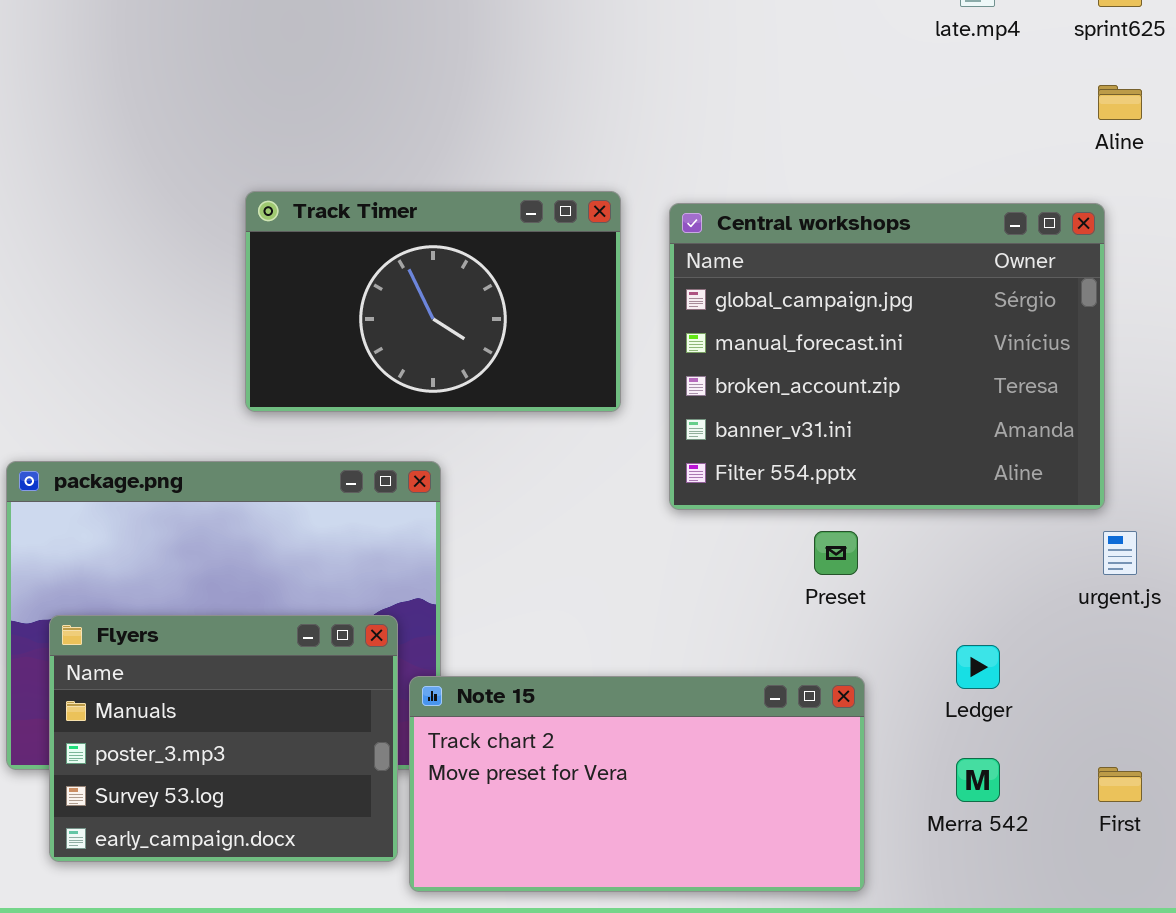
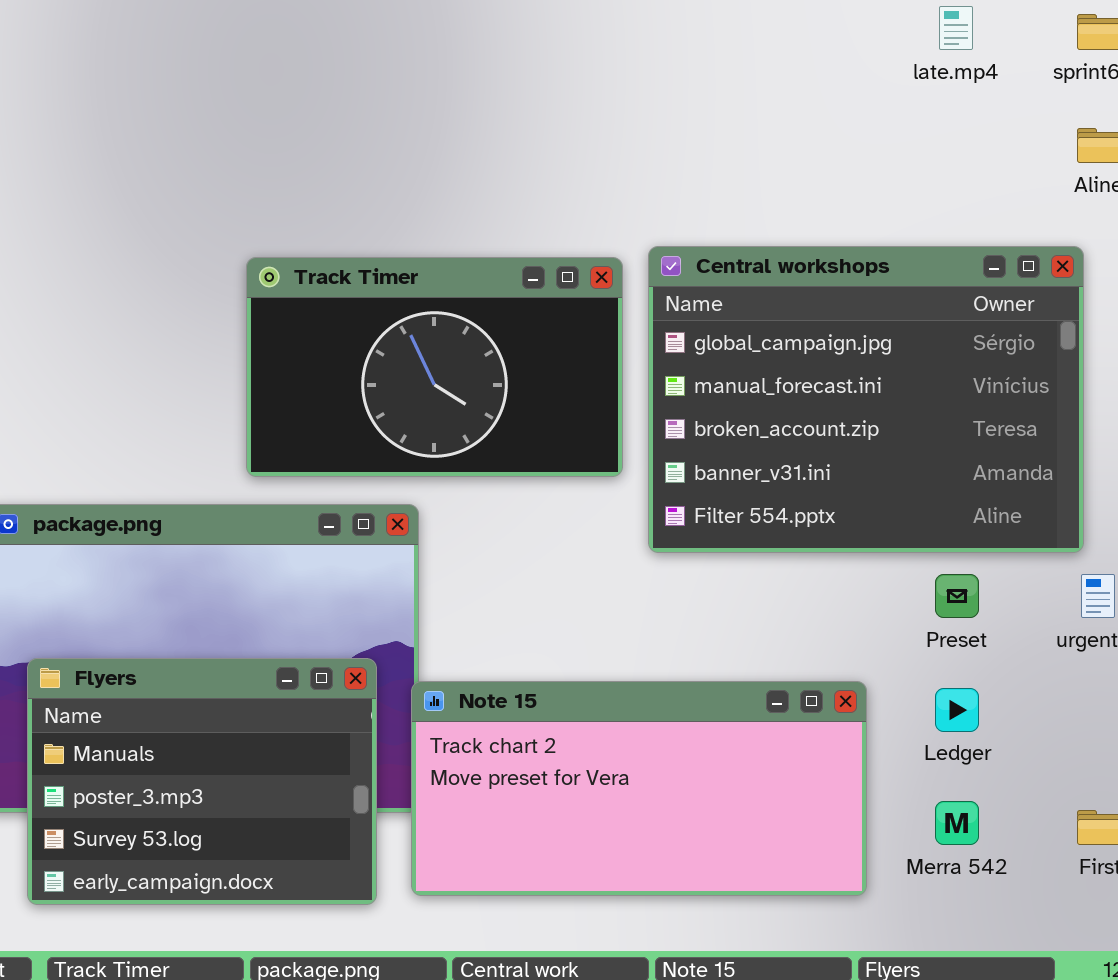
Track Timer: [245,191,621,412] -> [246,257,623,477], moved
Preset: [814,531,858,575] -> [935,574,979,618], moved
Note 15: [409,676,865,892] -> [411,681,867,896], moved

